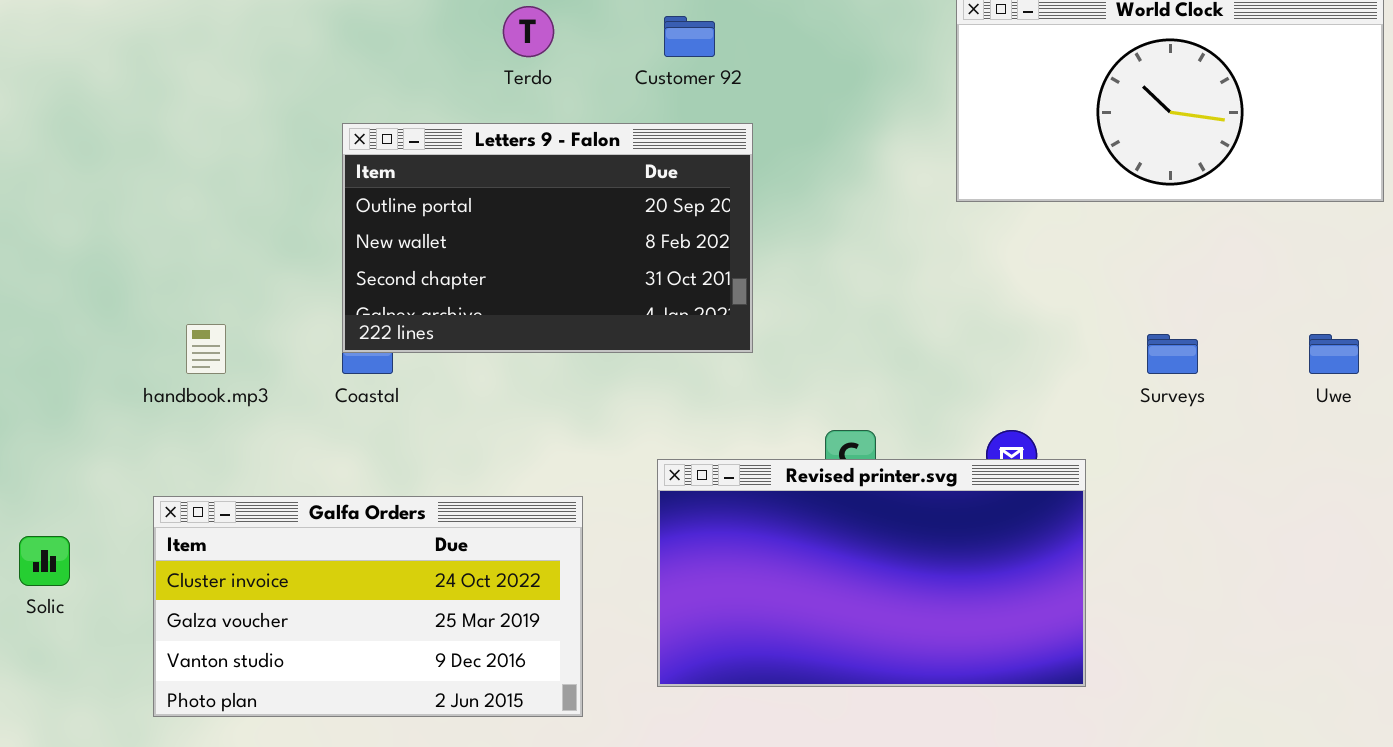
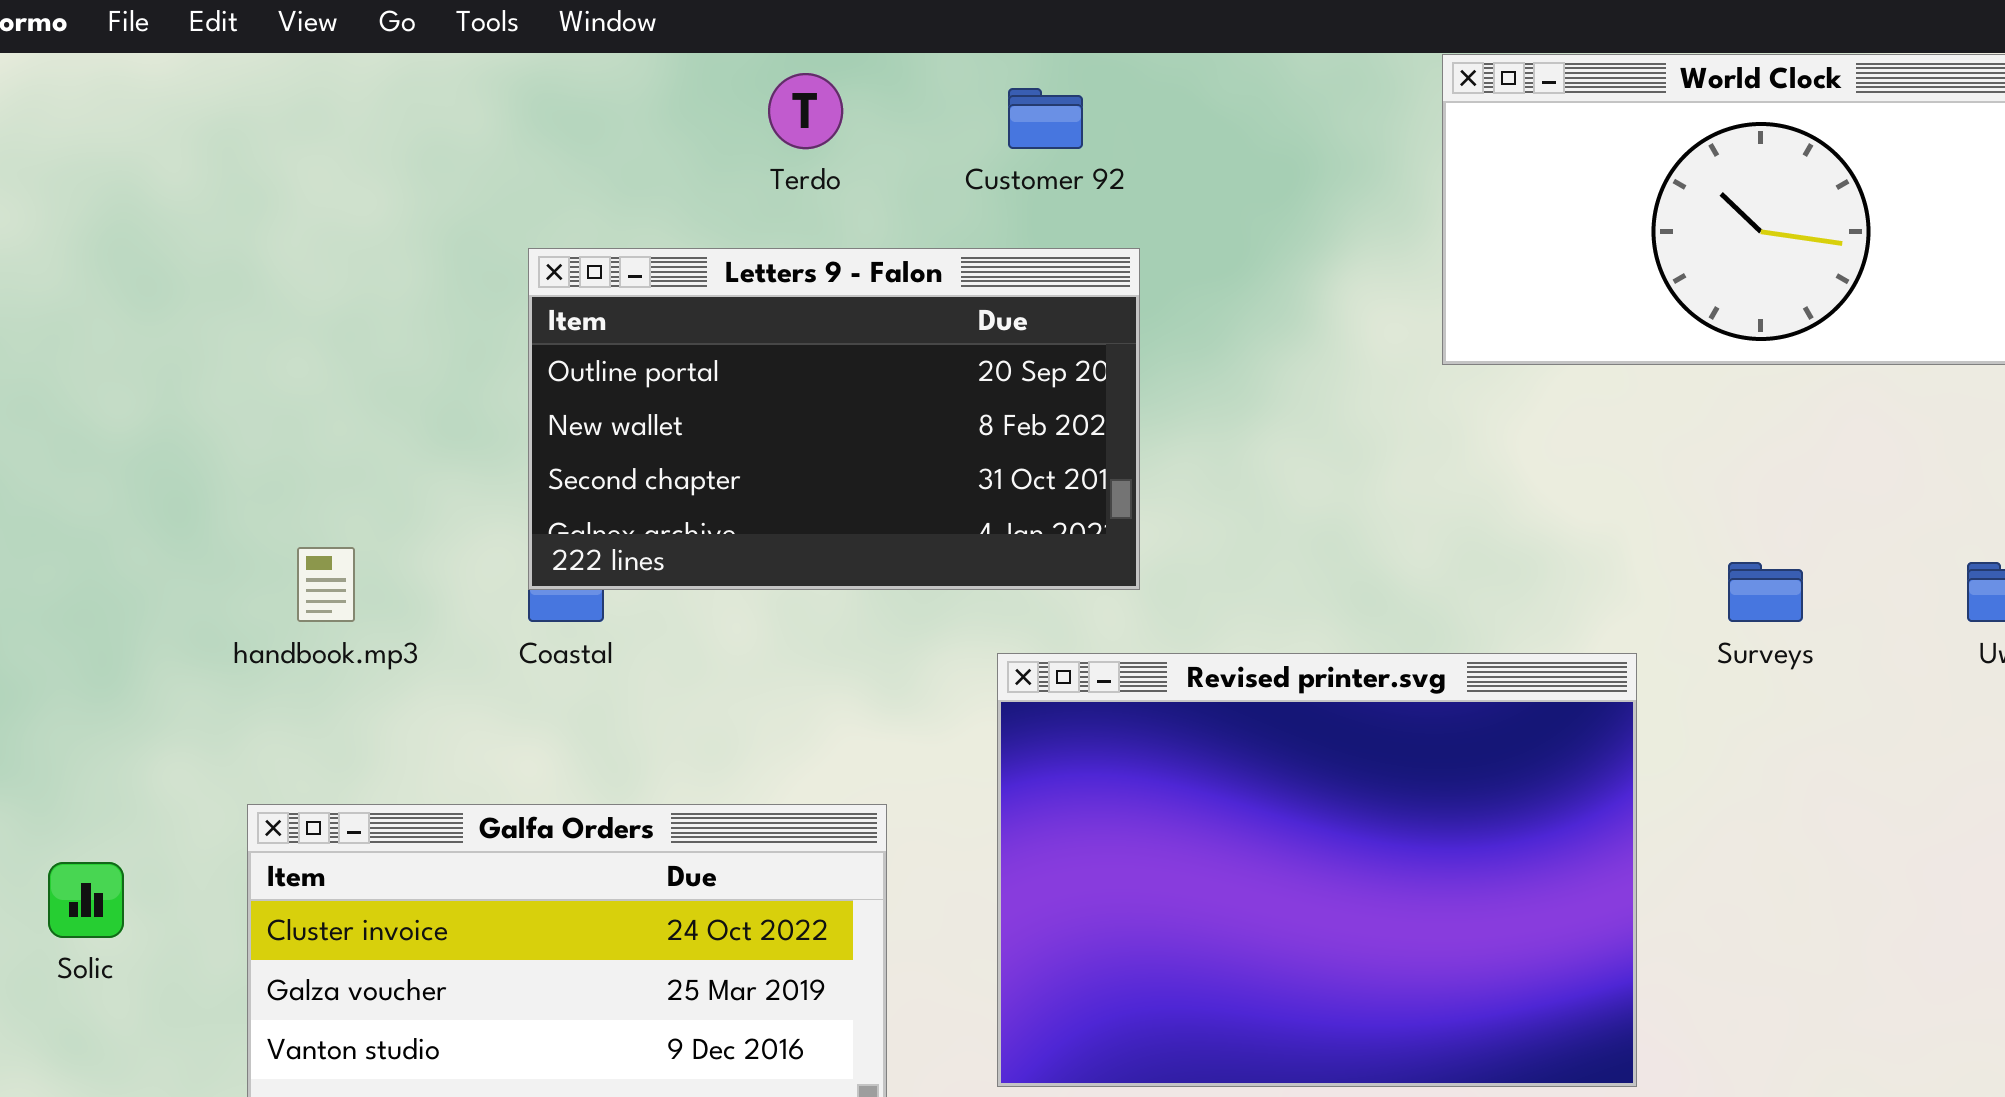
Revised printer.svg: [657,459,1086,687] -> [997,653,1637,1087], resized

